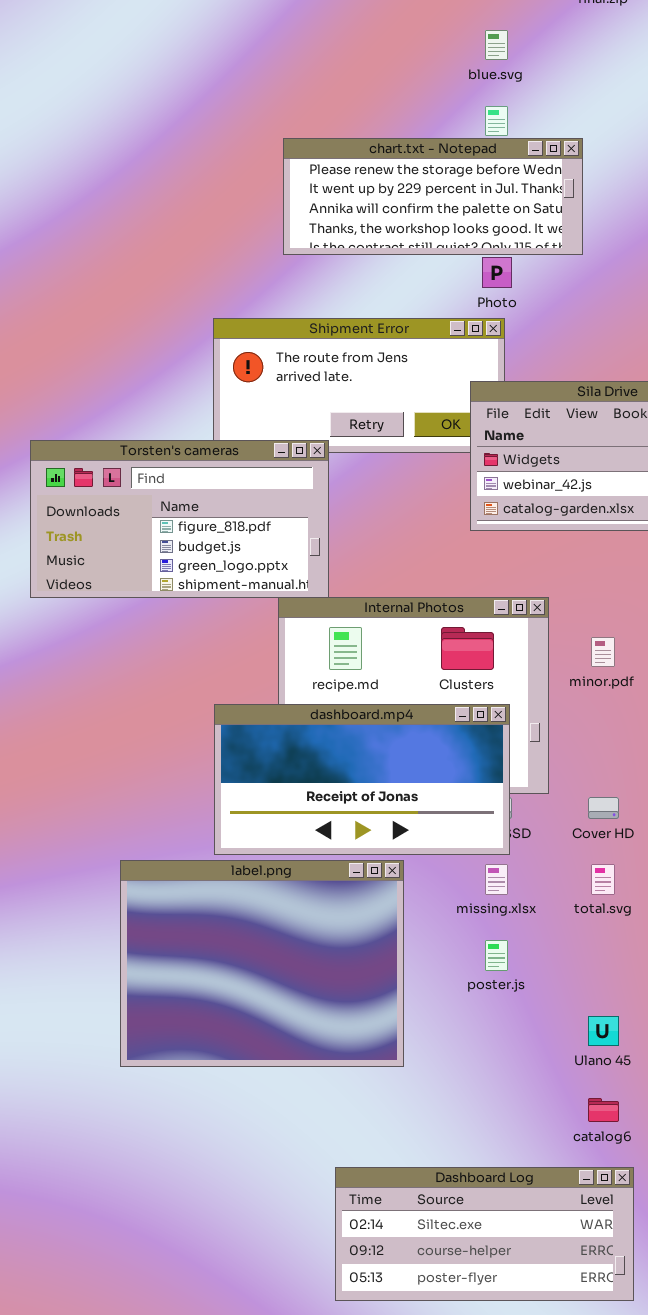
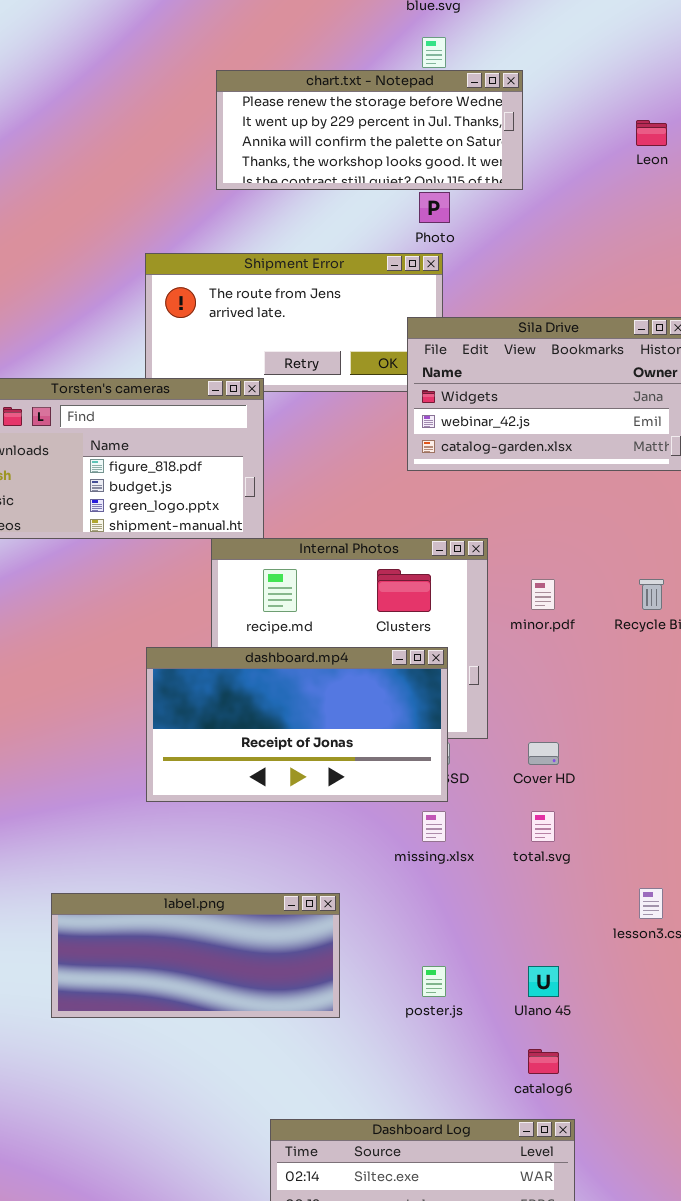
label.png: [120,860,404,1067] -> [51,893,340,1018], resized
poster.js: [485,940,508,971] -> [422,966,446,997], moved

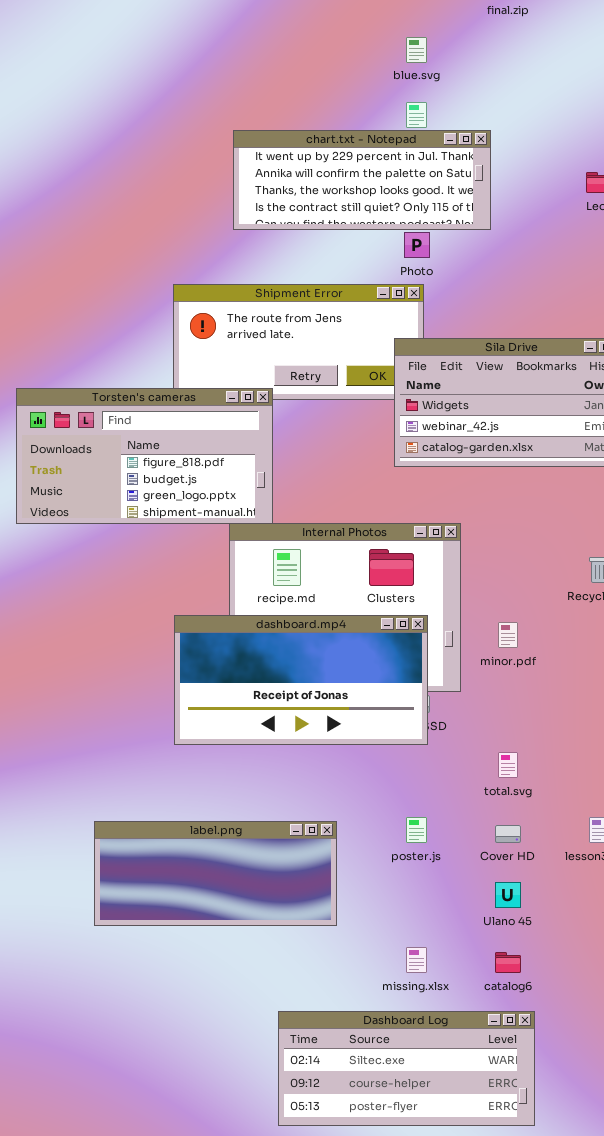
chart.txt - Notepad: [216,70,523,190] -> [233,130,491,230], scrolled down 1 row
minor.pdf: [531,579,555,610] -> [498,622,518,648], moved
Cover HD: [528,742,559,765] -> [495,825,521,843], moved
missing.xlsx: [422,811,446,842] -> [406,947,427,973], moved
poster.js: [422,966,446,997] -> [406,817,427,843], moved

